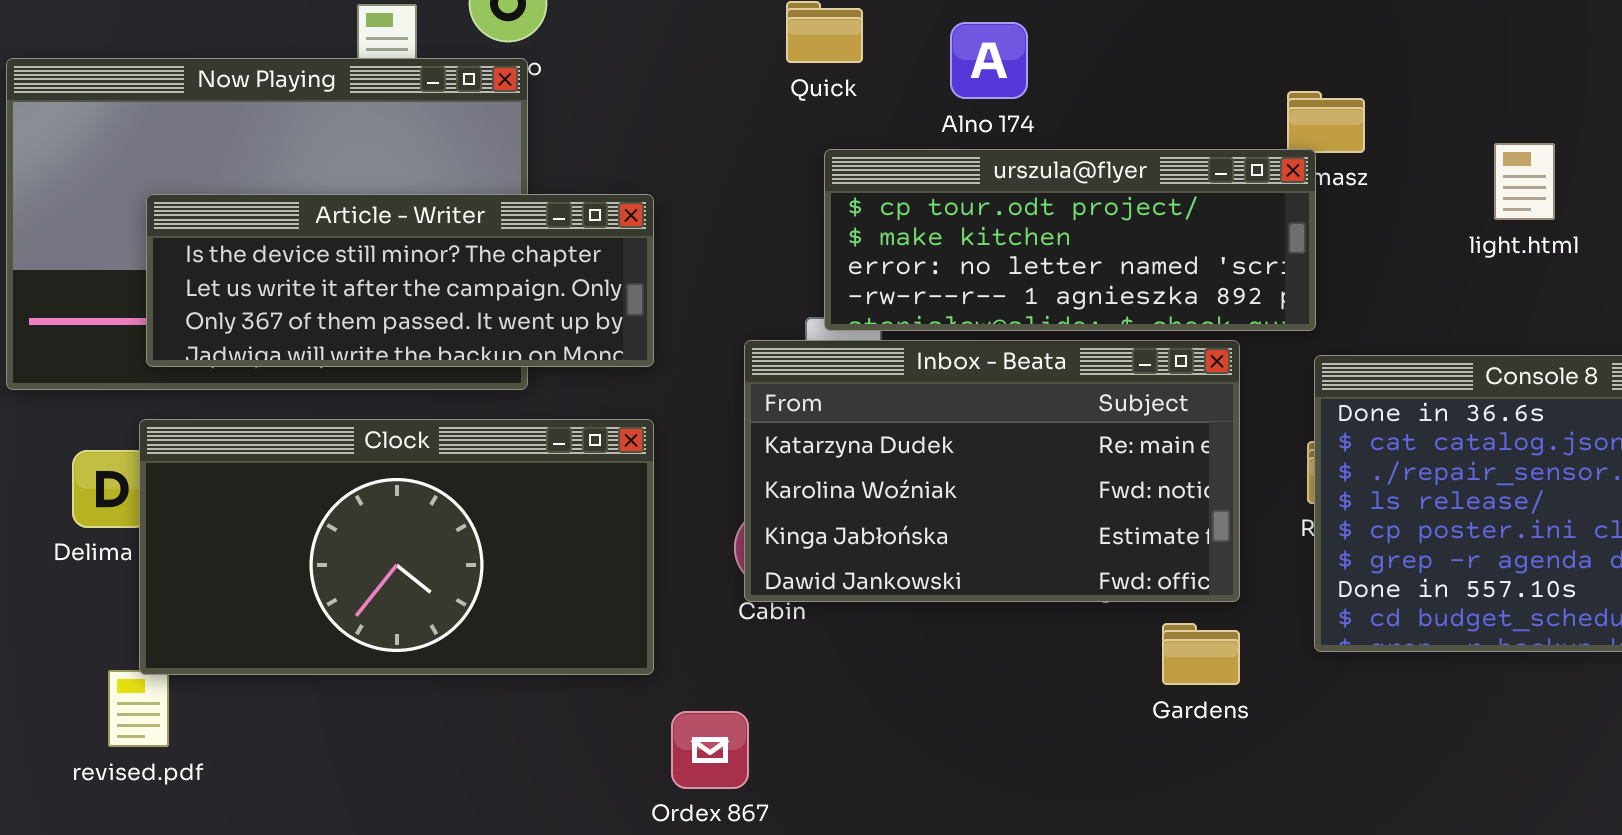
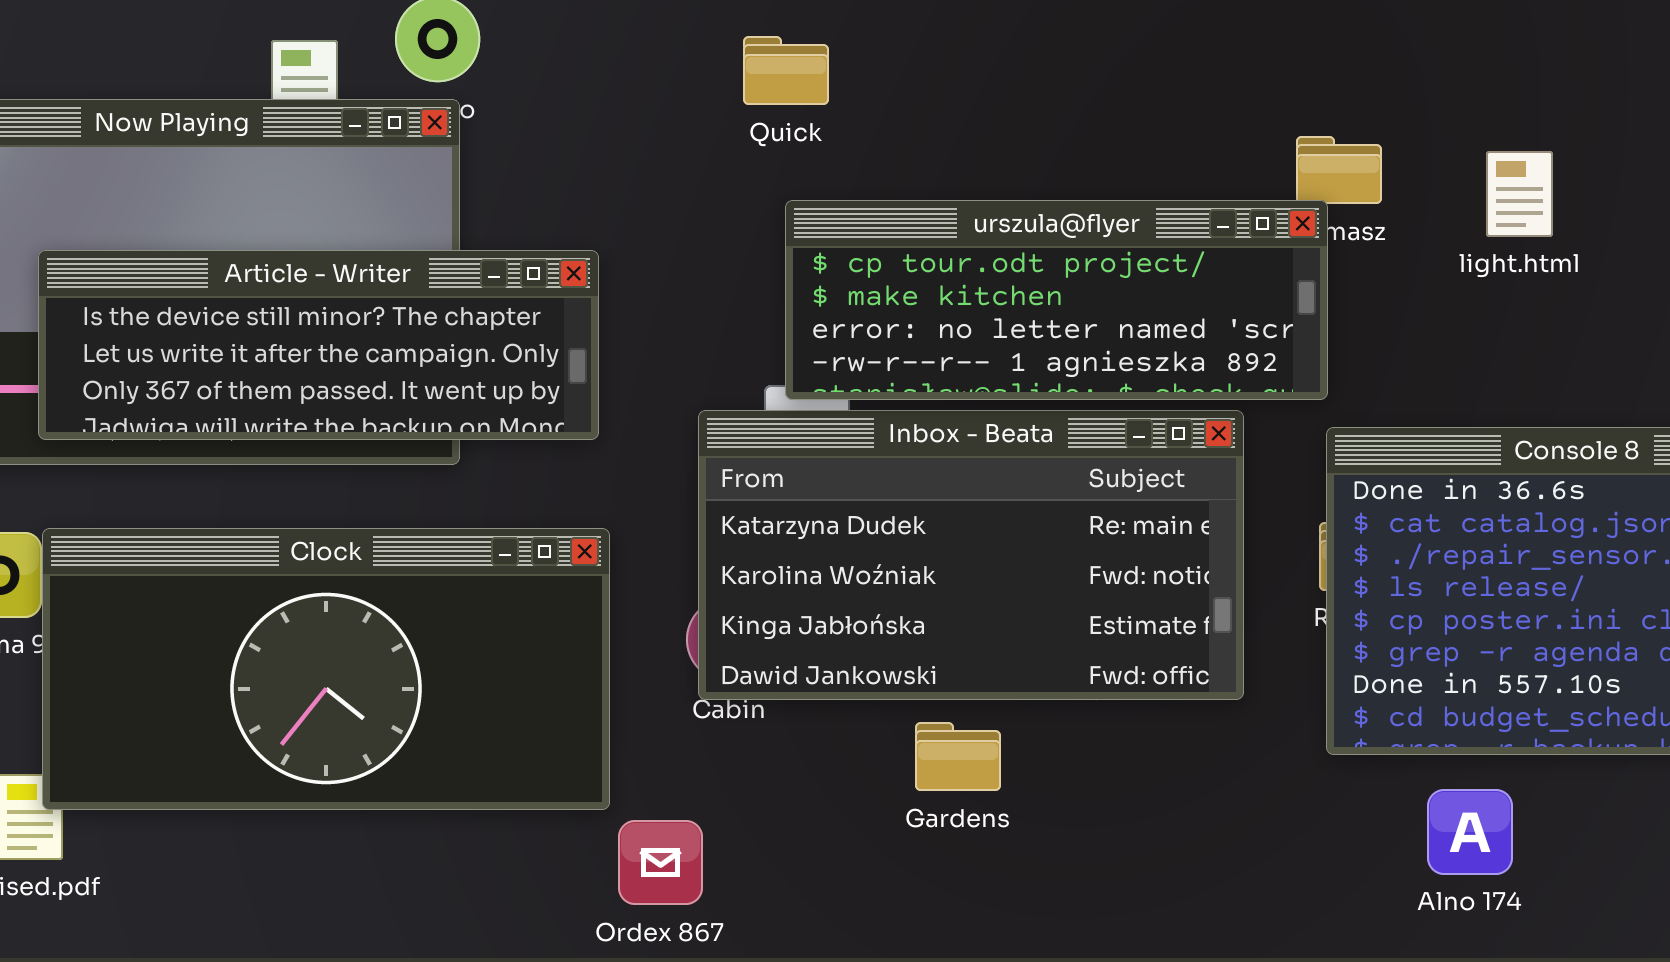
Alno 174: [950,22,1028,99] -> [1427,789,1513,875], moved
light.html: [1494,143,1555,220] -> [1486,151,1553,237], moved
Clock: [139,419,654,675] -> [42,528,610,810], moved
Gardens: [1162,623,1240,685] -> [915,722,1001,791], moved

